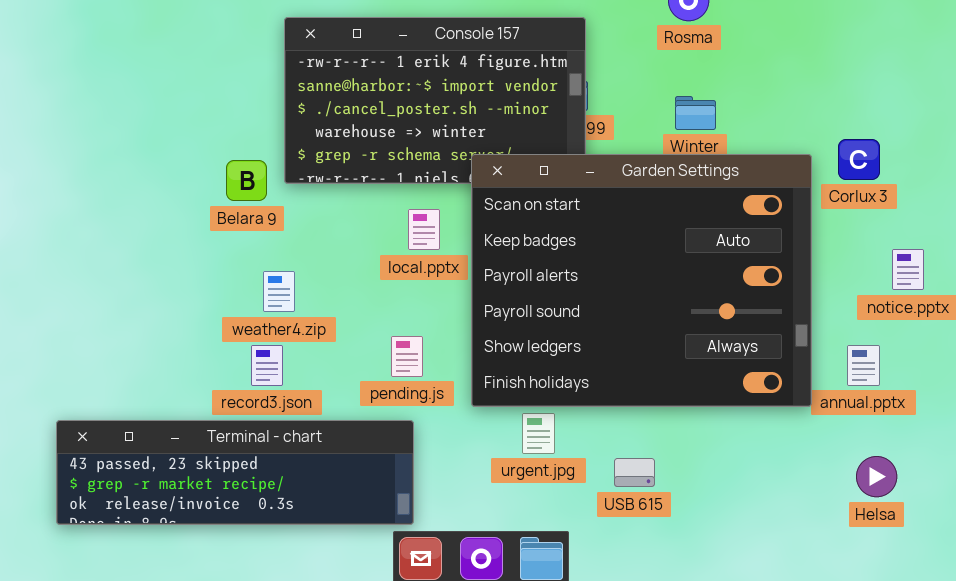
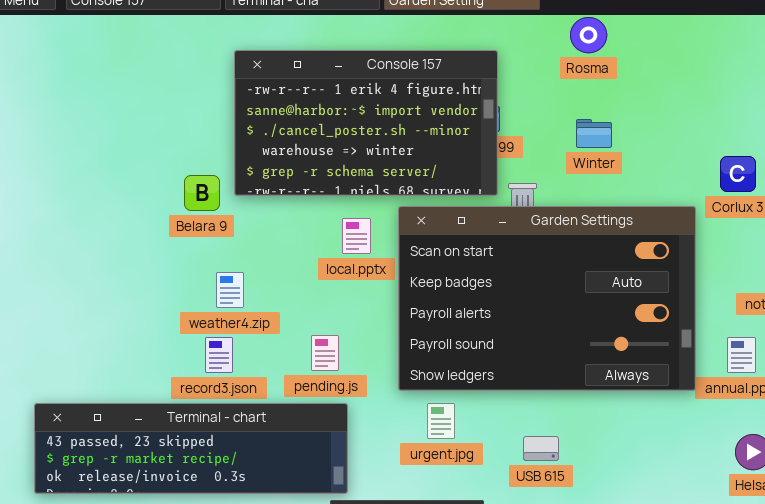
Garden Settings: [471,154,812,407] -> [398,206,696,391], resized
pending.js: [391,336,423,377] -> [311,335,339,371], moved
urgent.jpg: [522,413,555,454] -> [427,403,455,439], moved

